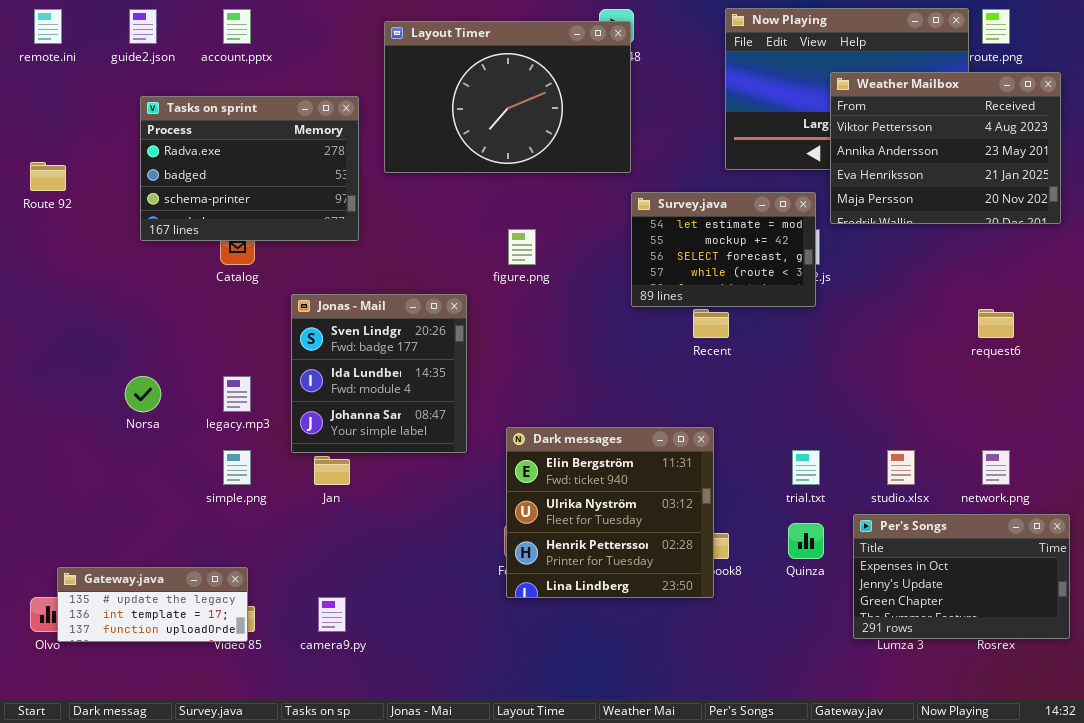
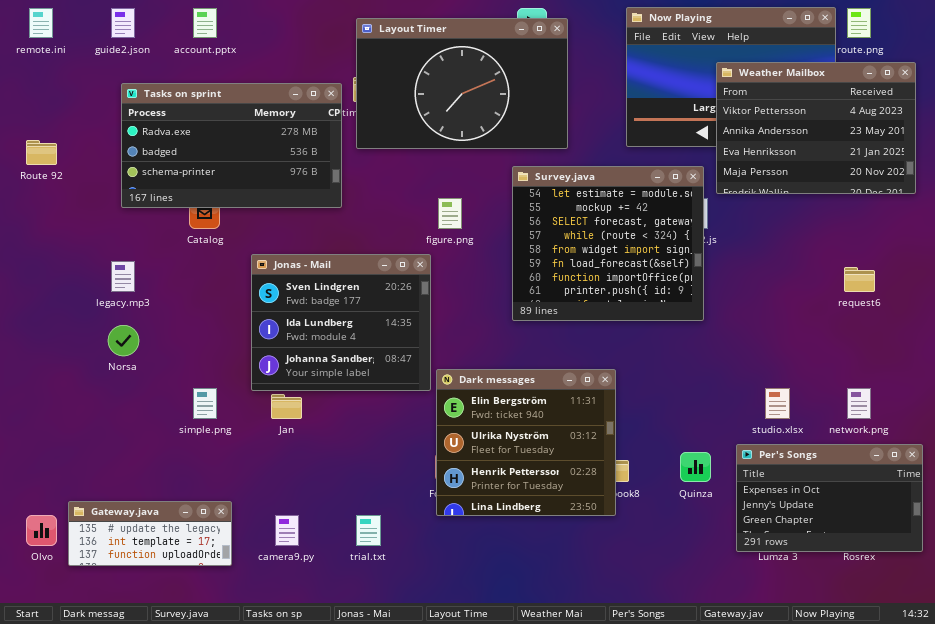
Layout Timer: [384,21,631,173] -> [356,18,568,149], moved
Tasks on sprint: [140,96,359,241] -> [121,83,342,208], resized
Survey.java: [631,192,816,307] -> [512,166,704,321], resized
Jonas - Mail: [291,294,467,453] -> [251,254,431,391], resized
legacy.mp3: [223,376,251,412] -> [111,261,135,292], moved
trial.txt: [792,450,820,485] -> [356,515,381,546], moved
Gateway.java: [57,567,248,642] -> [68,501,232,566], moved

